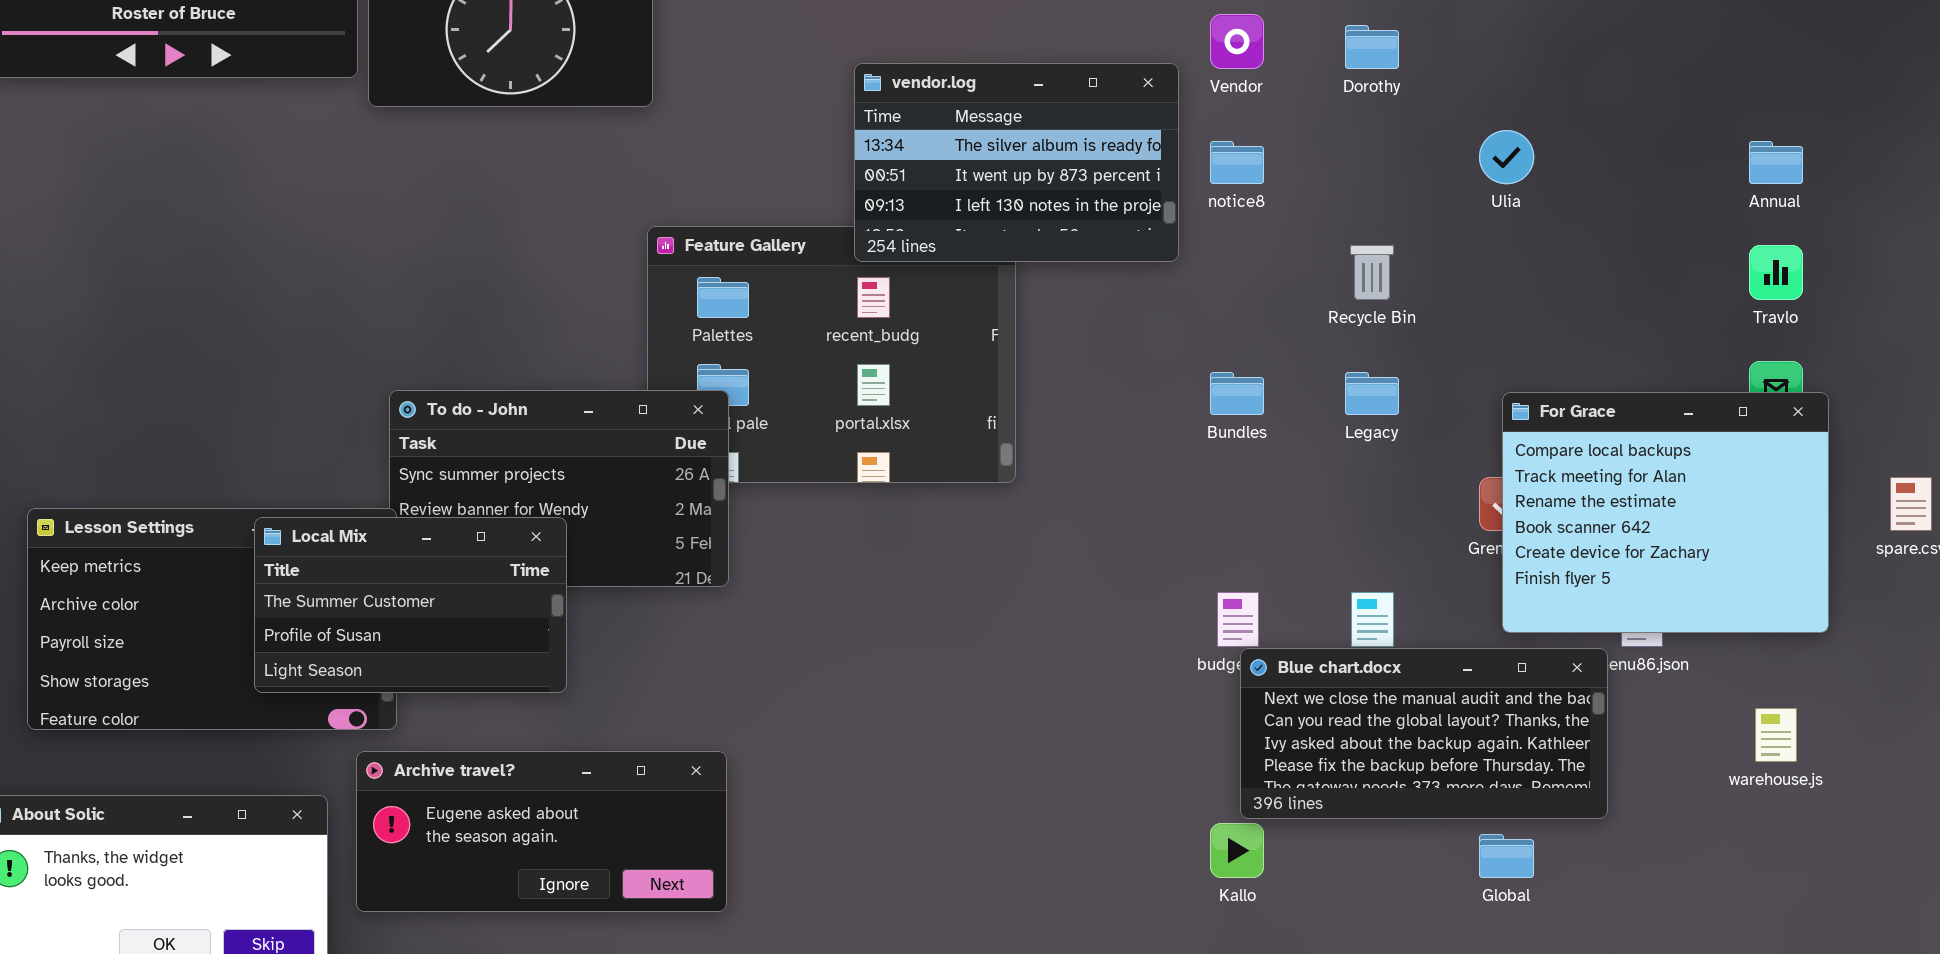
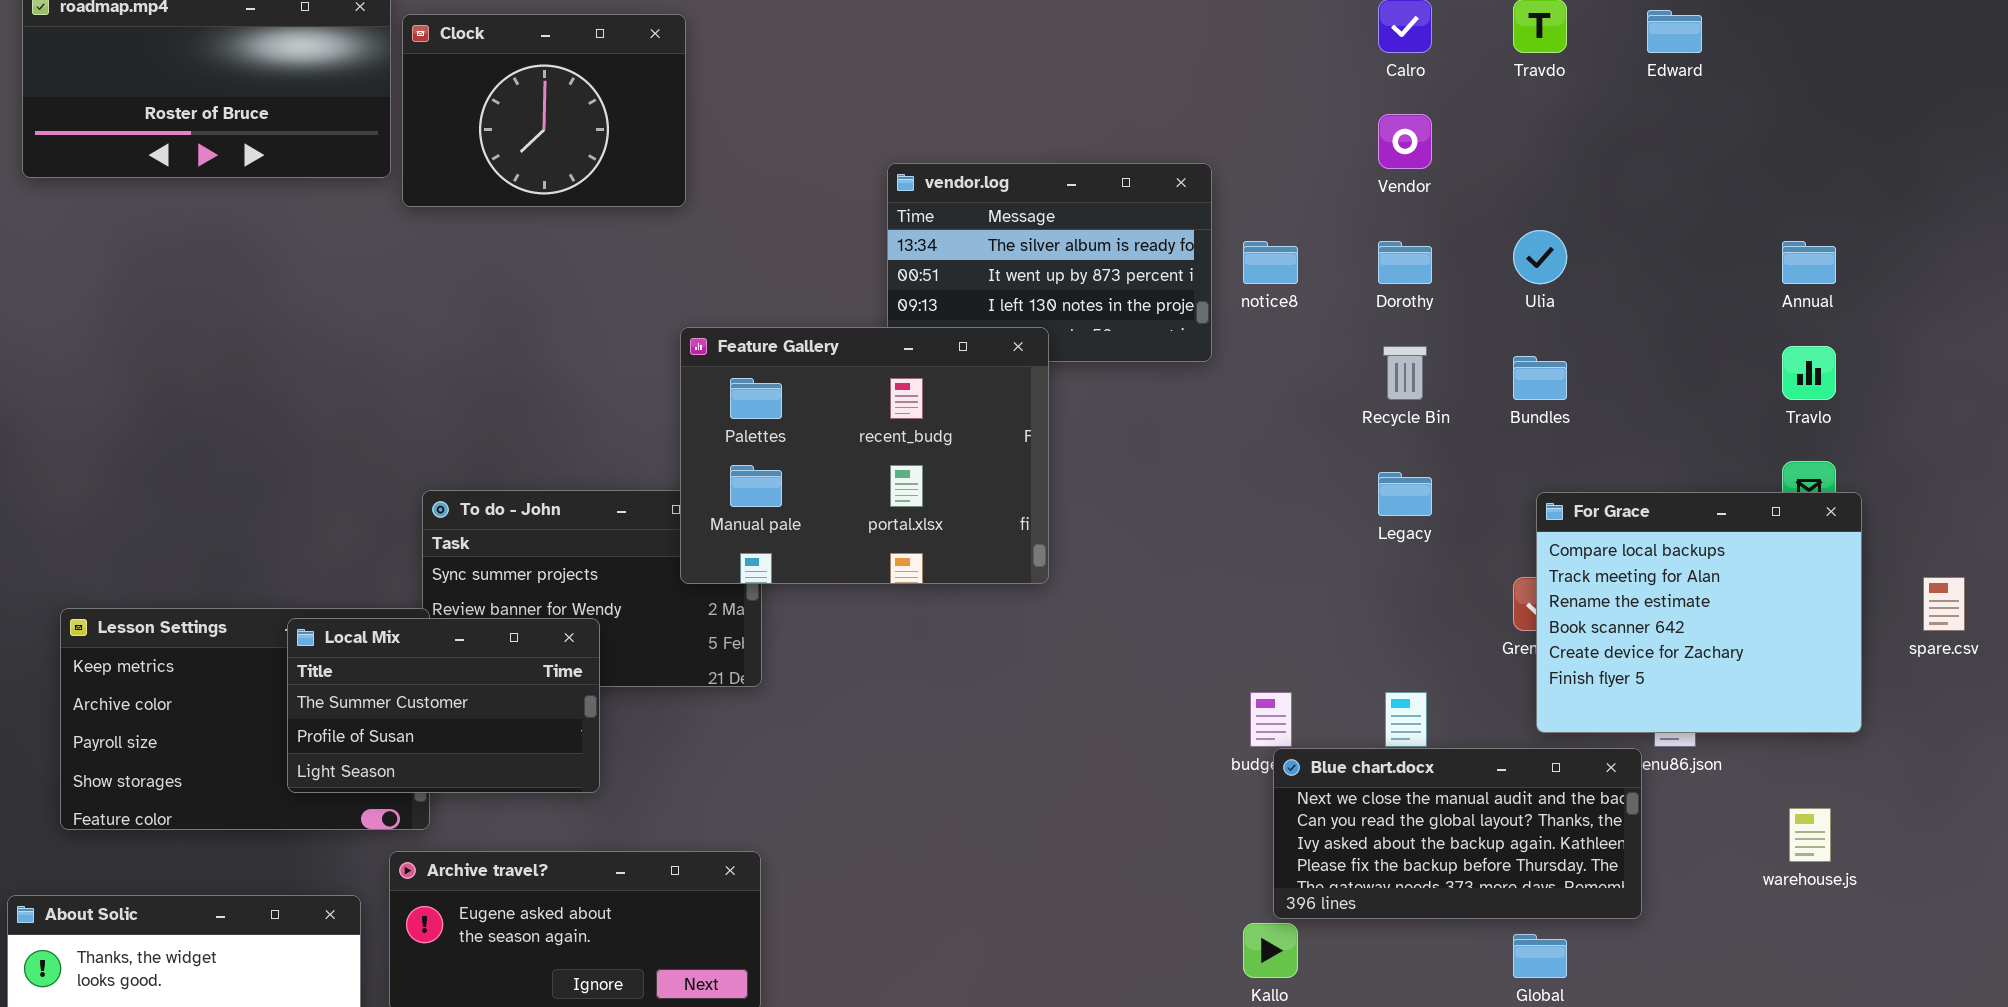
Vendor: [1210,14,1264,69] -> [1378,114,1432,169], moved
Dorothy: [1345,25,1399,69] -> [1378,241,1432,284], moved
Feature Gallery: [647,226,1016,483] -> [680,327,1049,584], raised
Bundles: [1210,372,1264,415] -> [1513,356,1567,400], moved

